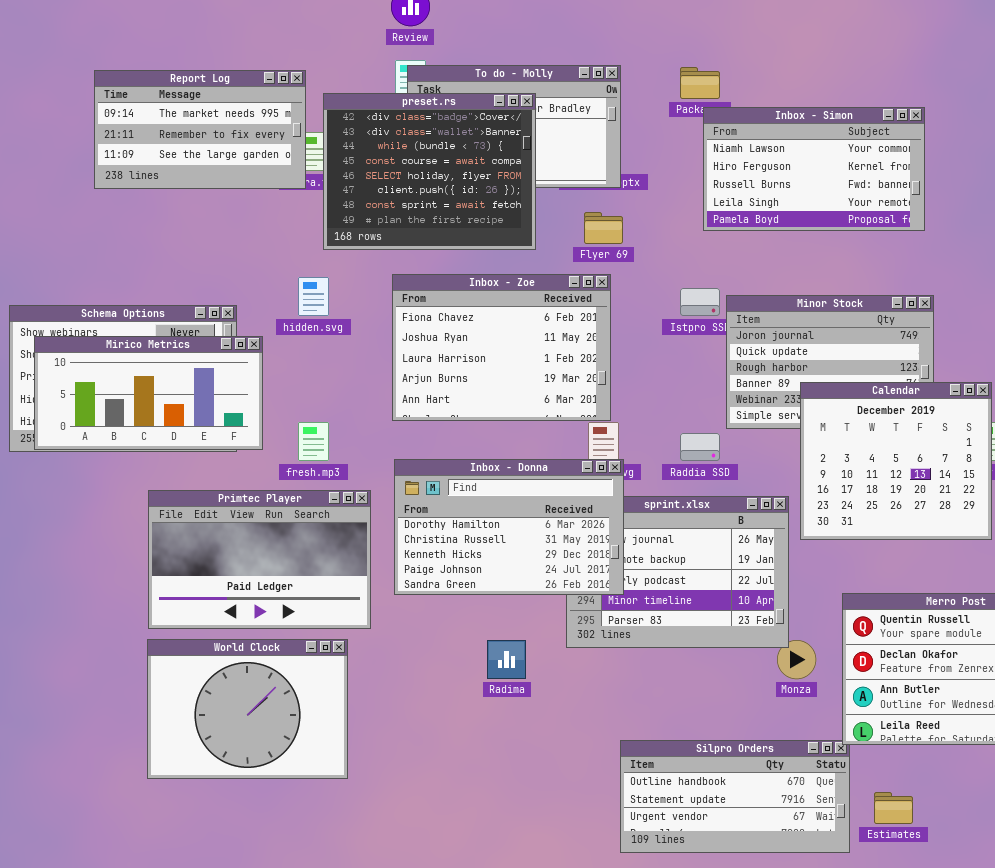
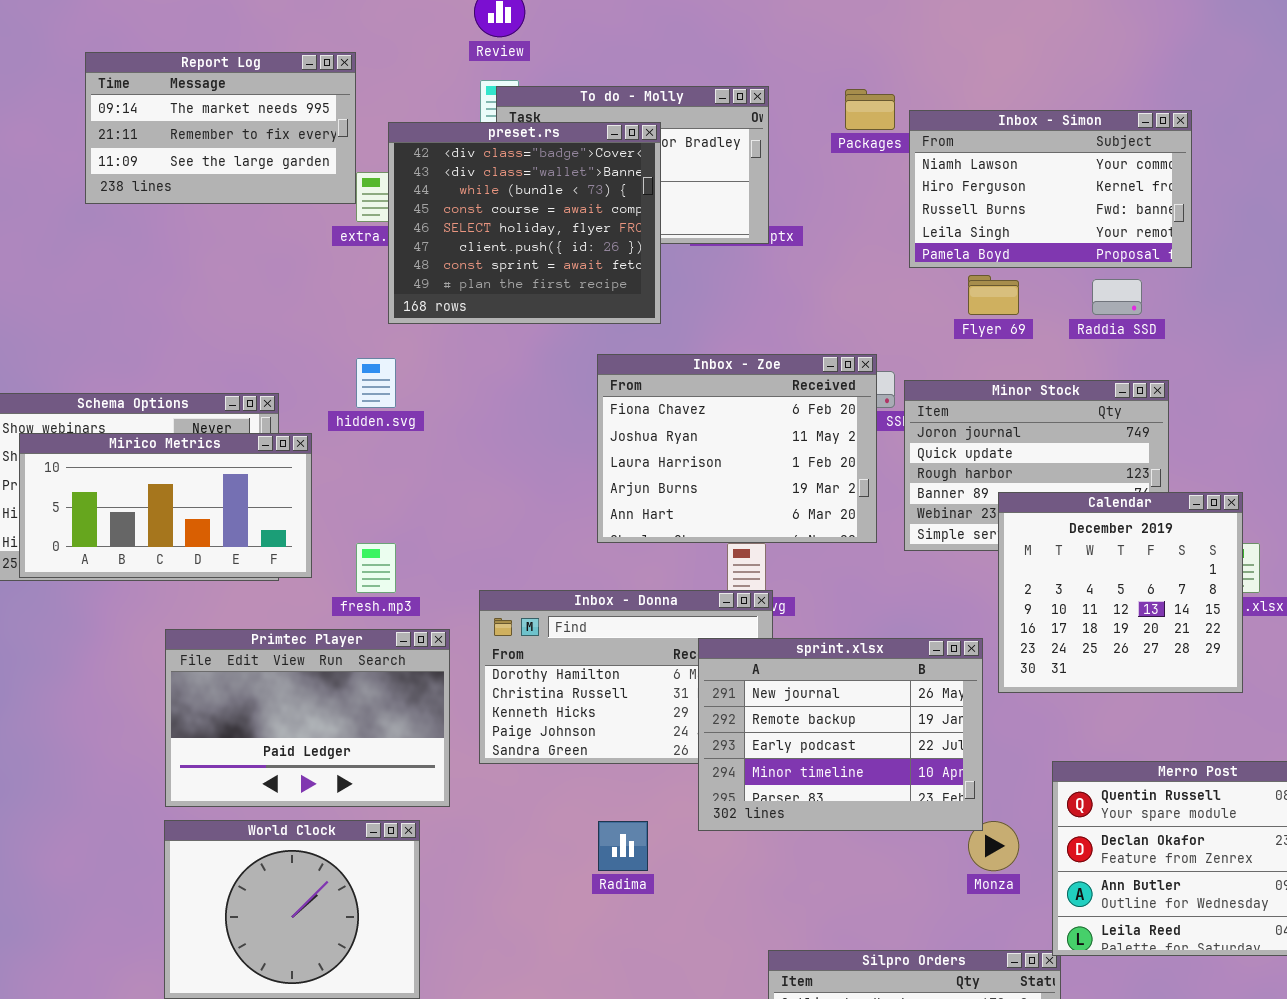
Report Log: [94,70,306,189] -> [85,52,356,204], moved
Inbox - Simon: [703,107,925,231] -> [909,110,1192,268], moved
Flyer 69: [584,212,623,244] -> [968,275,1019,315], moved
Inbox - Zoe: [392,274,611,421] -> [597,354,877,543], moved
Raddia SSD: [680,433,720,461] -> [1092,279,1142,315], moved
sprint.xlsx: [566,496,789,648] -> [698,638,983,831], raised

